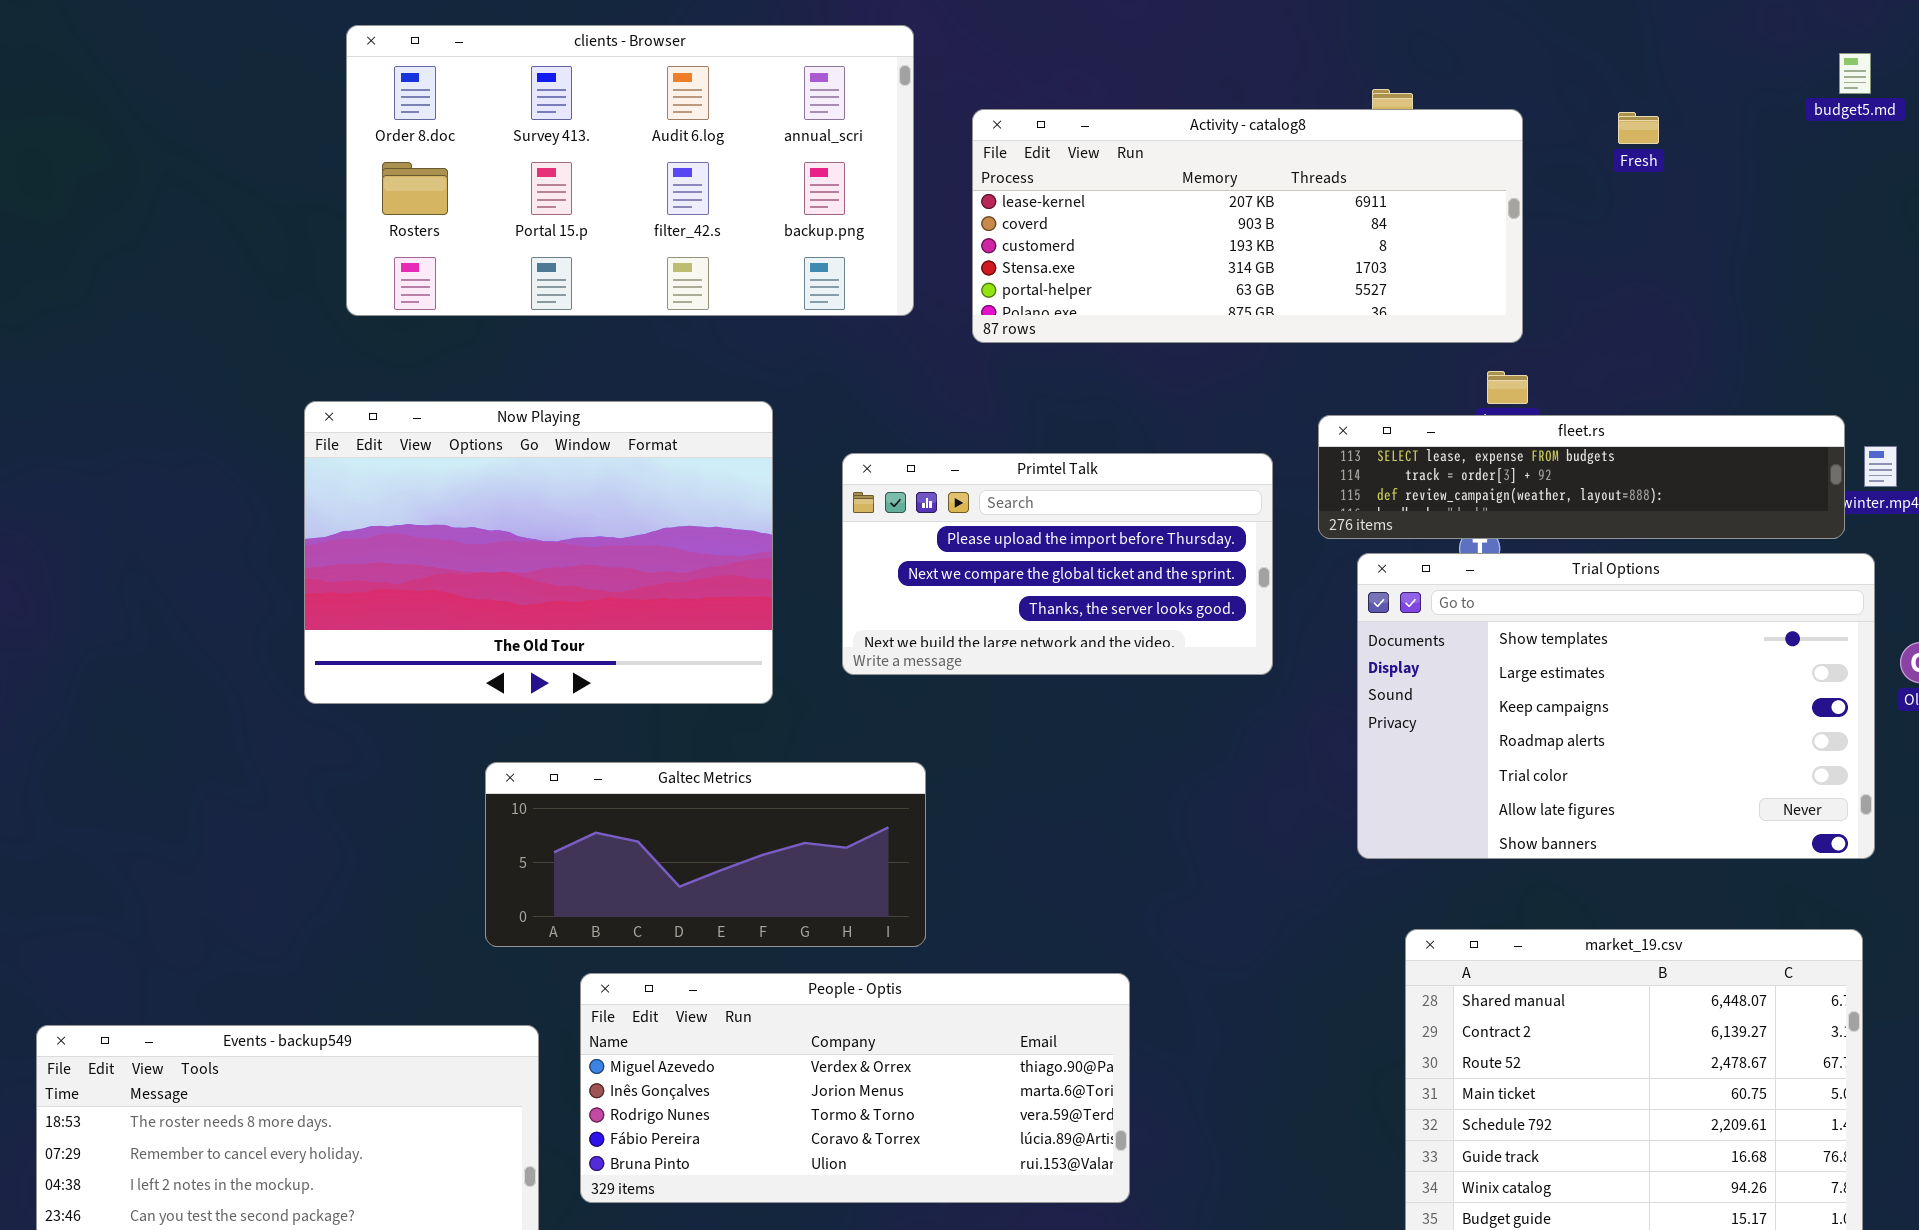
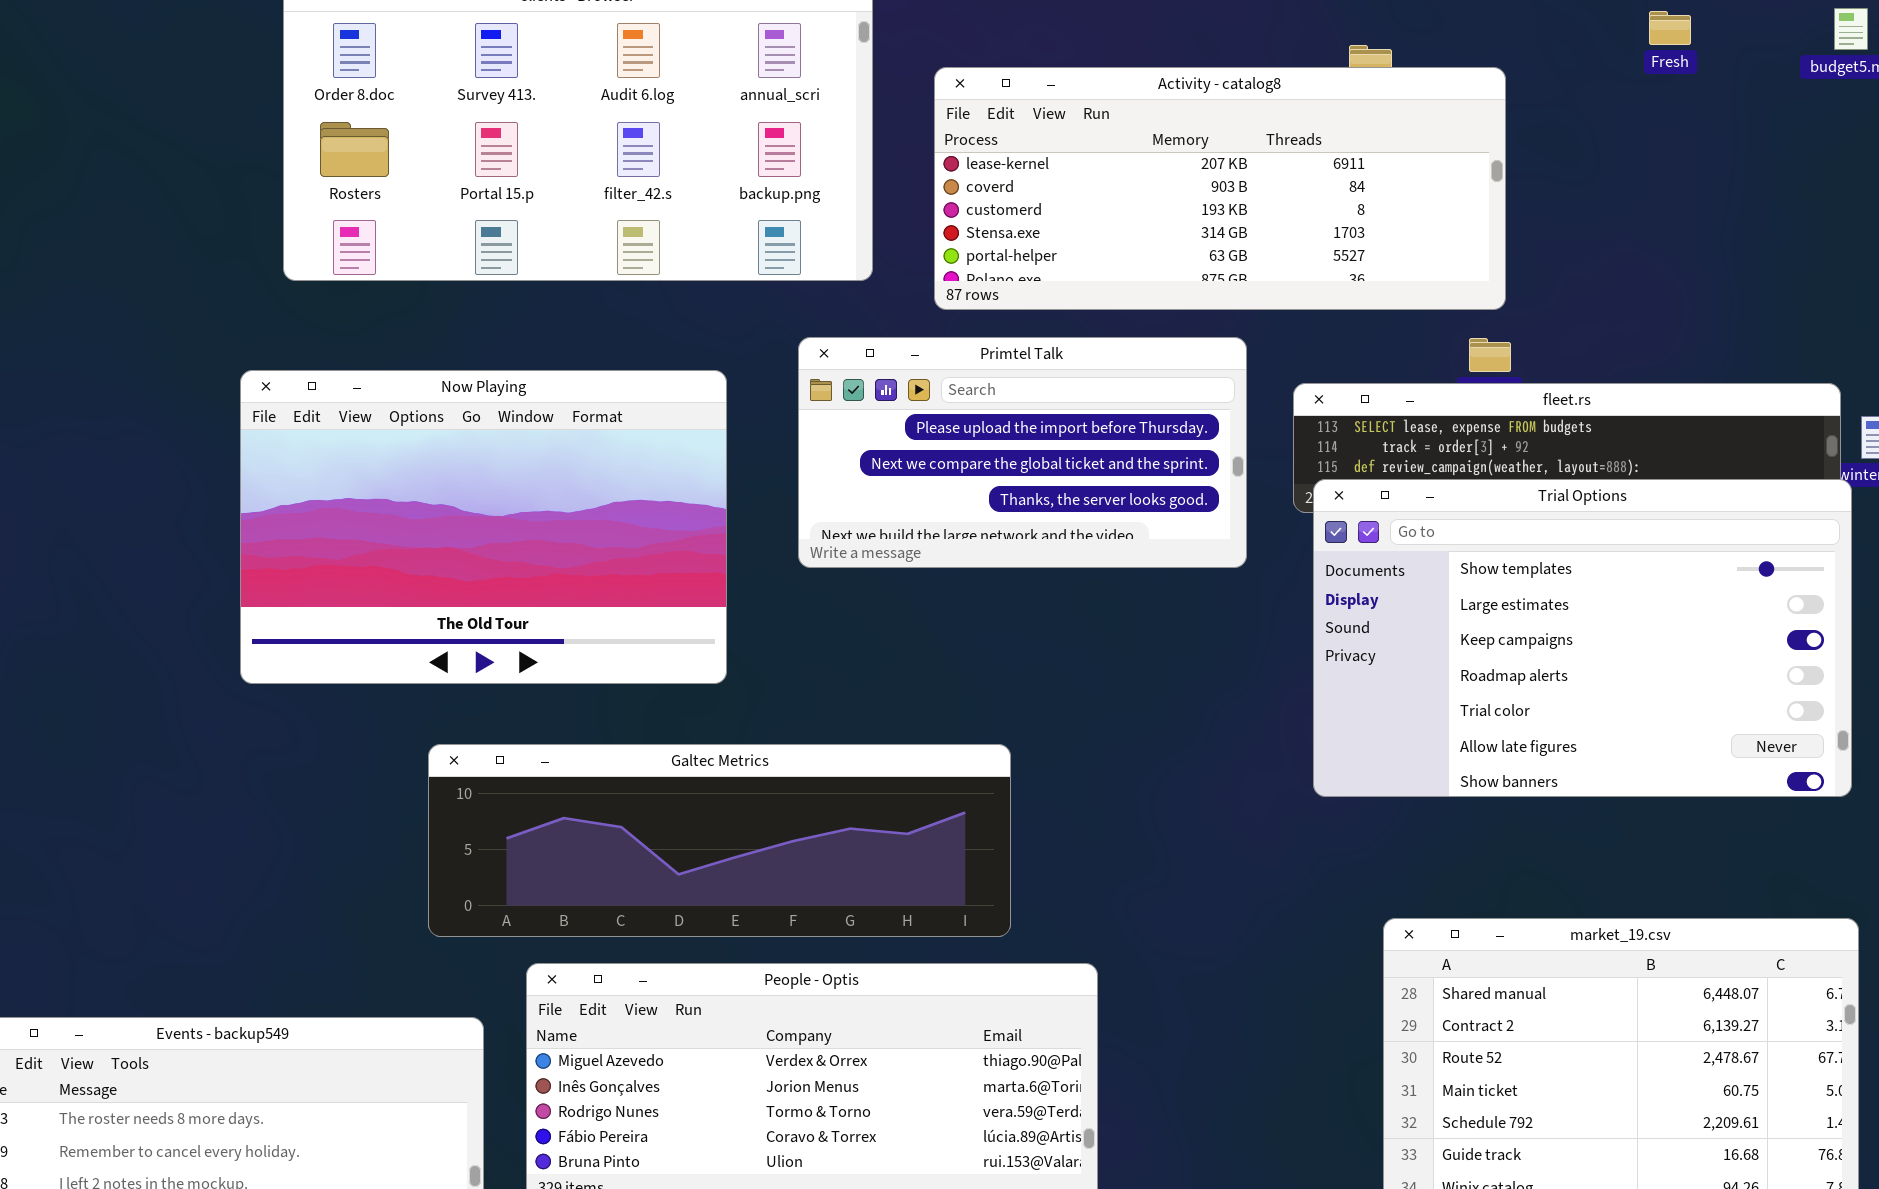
Fresh: [1618,112,1659,144] -> [1649,11,1691,45], moved
Primtel Talk: [842,453,1273,675] -> [798,337,1247,568], moved
Trial Options: [1357,553,1875,859] -> [1313,479,1852,797], moved
Galtec Metrics: [485,762,926,947] -> [428,744,1011,937], resized

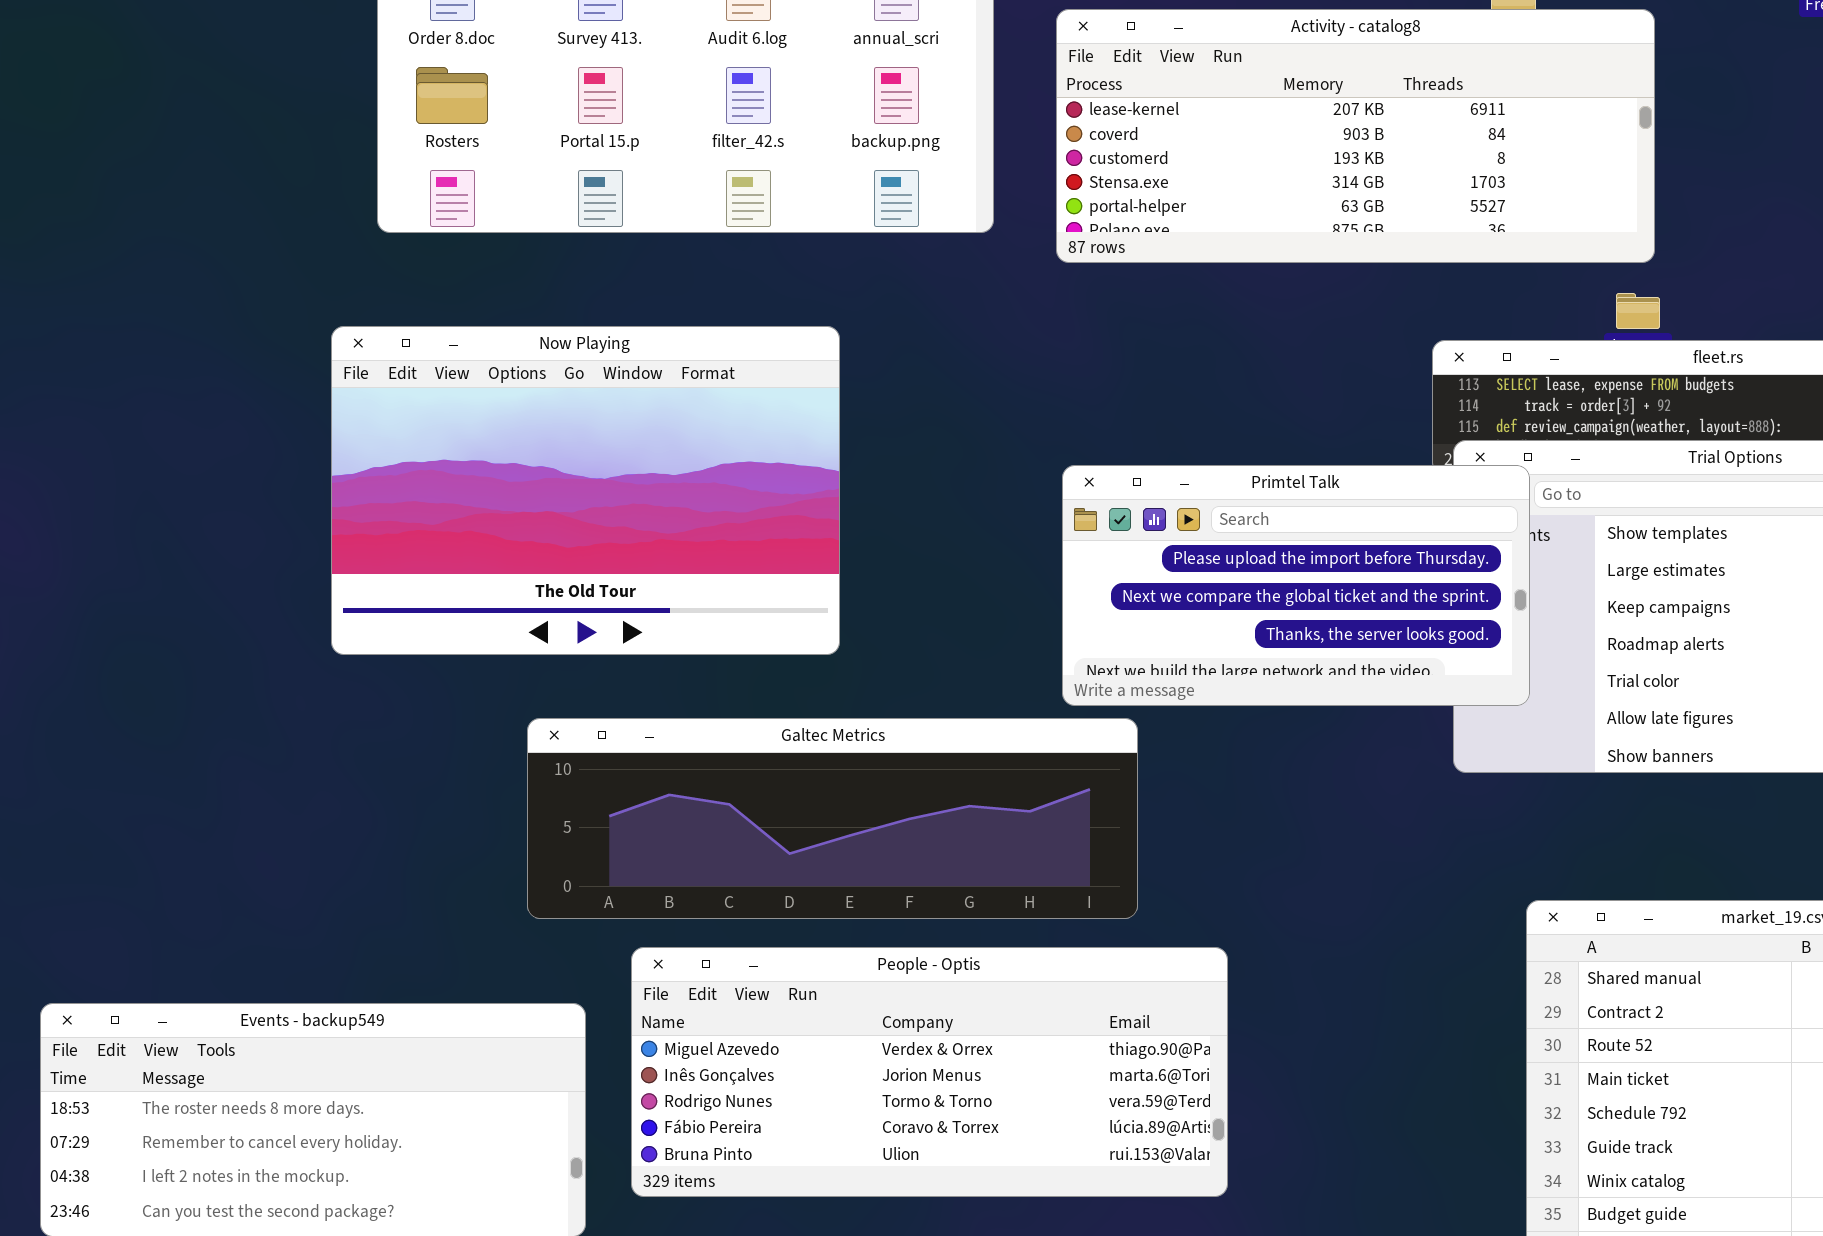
Primtel Talk: [798,337,1247,568] -> [1062,465,1530,706], moved

